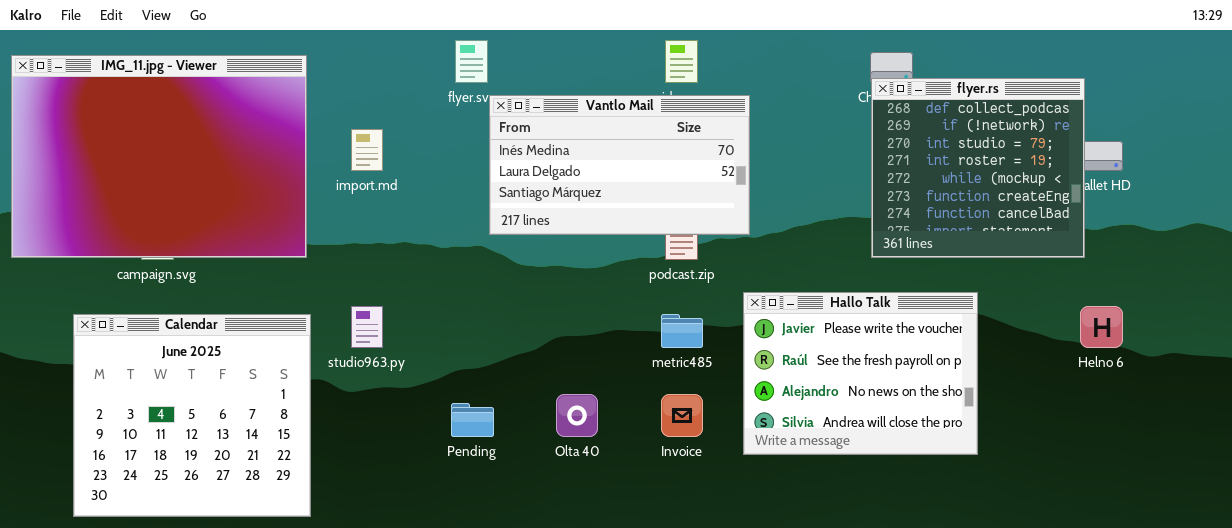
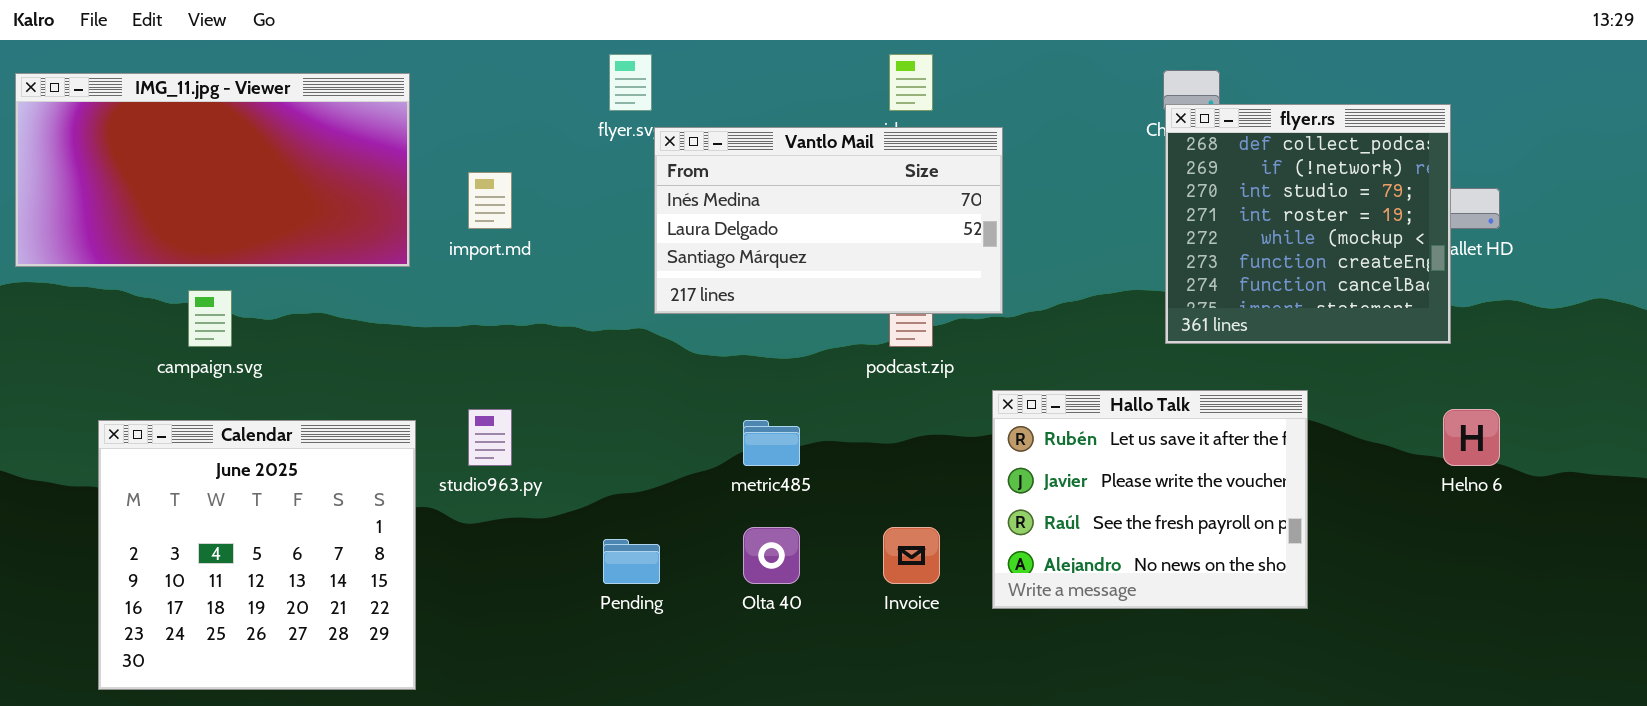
IMG_11.jpg - Viewer: [11,55,307,258] -> [15,73,410,267], resized
Hallo Talk: [743,292,978,455] -> [992,390,1308,609], scrolled up 1 row
metric485: [661,314,703,348] -> [743,420,800,466], moved

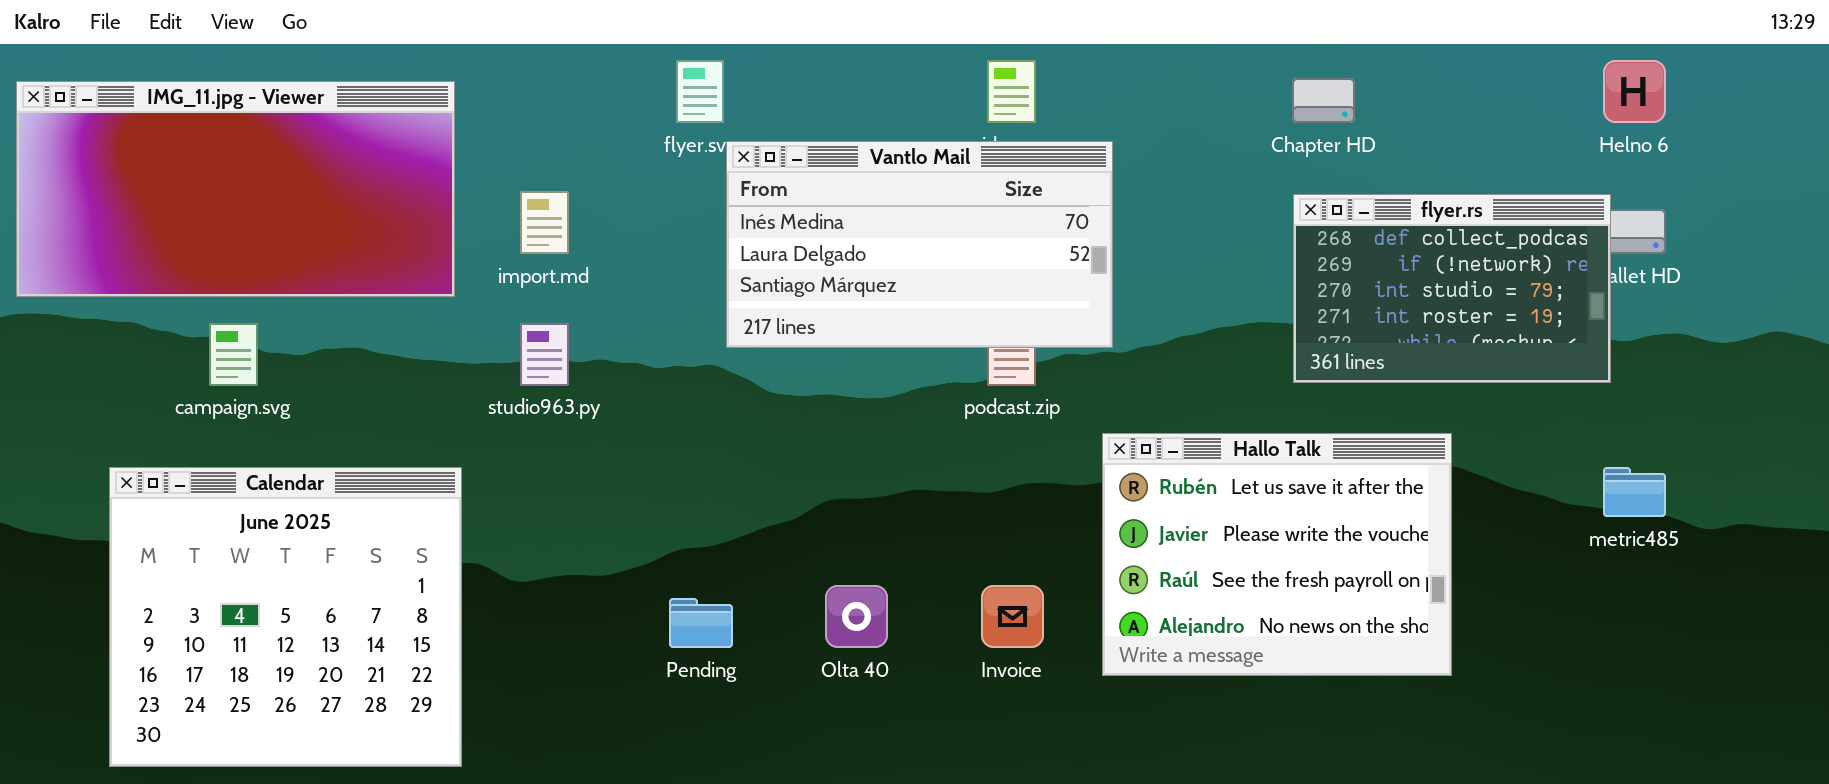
flyer.rs: [1165,104,1451,344] -> [1293,194,1611,383], resized
studio963.py: [468,409,512,466] -> [520,323,569,386], moved
Helno 6: [1443,409,1500,466] -> [1603,60,1666,123], moved
metric485: [743,420,800,466] -> [1603,467,1666,517], moved

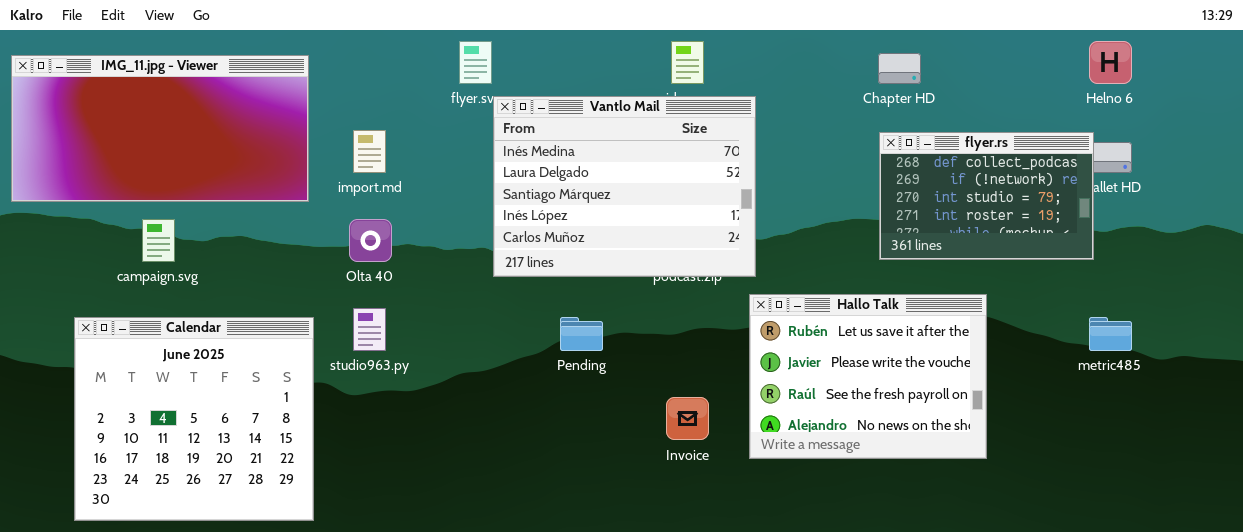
Vantlo Mail: [726,141,1113,348] -> [493,96,756,277], resized
studio963.py: [520,323,569,386] -> [353,308,386,351], moved
Olta 40: [825,585,888,648] -> [349,219,392,262], moved
Pending: [669,598,733,648] -> [560,317,603,351], moved

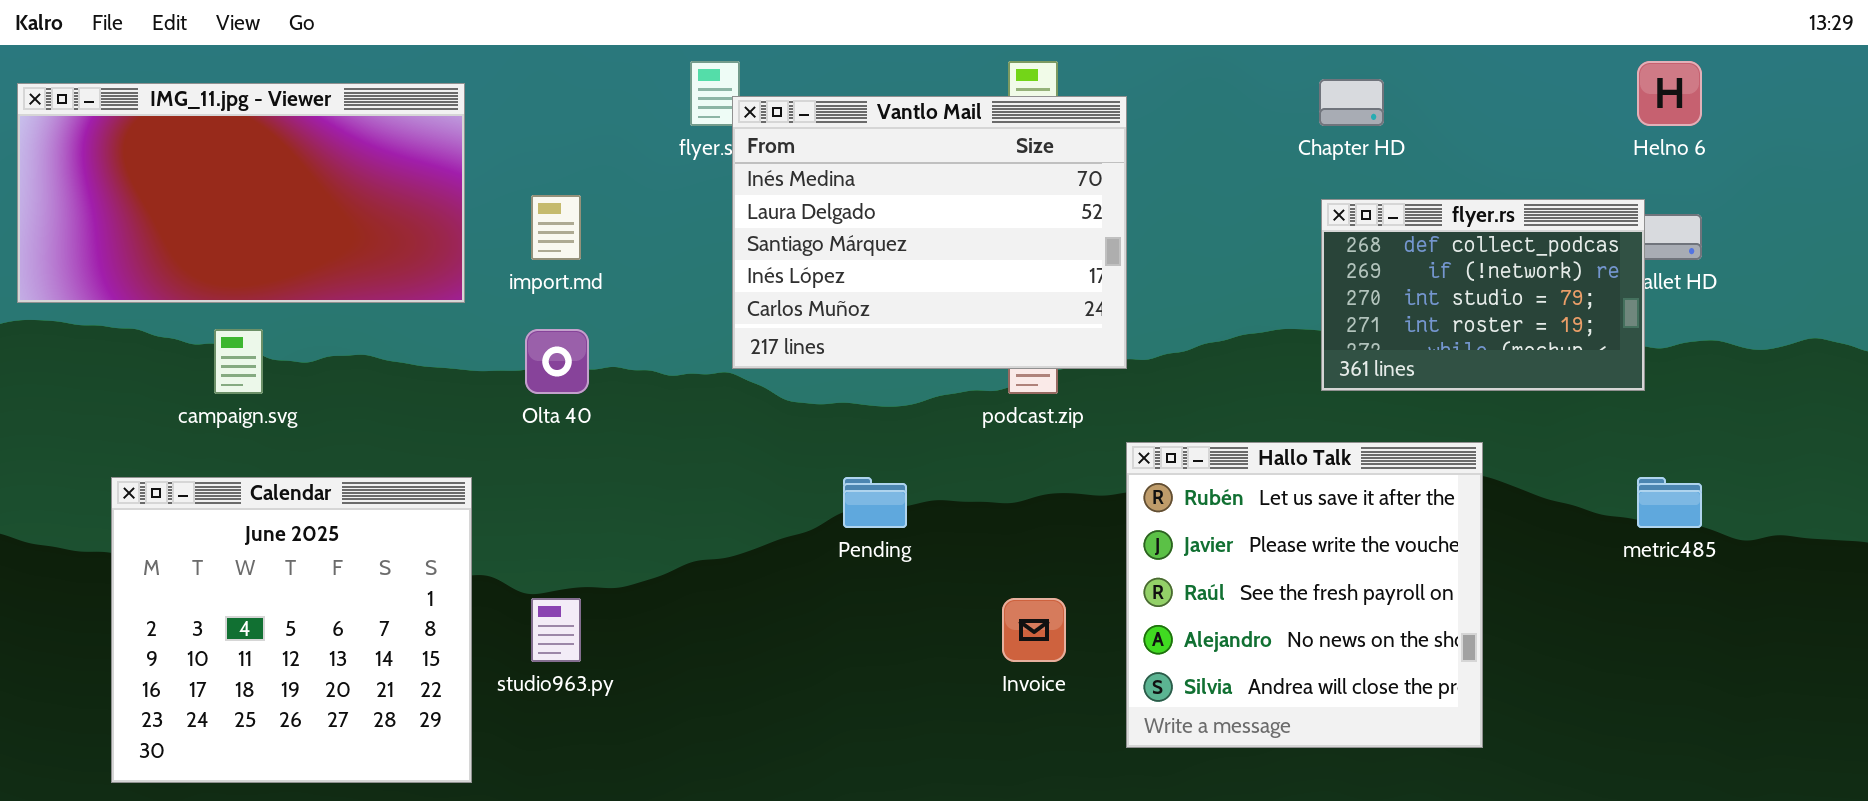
Vantlo Mail: [493,96,756,277] -> [732,96,1127,369], moved
Hallo Talk: [749,294,987,459] -> [1126,442,1483,748], resized
studio963.py: [353,308,386,351] -> [531,598,581,662], moved

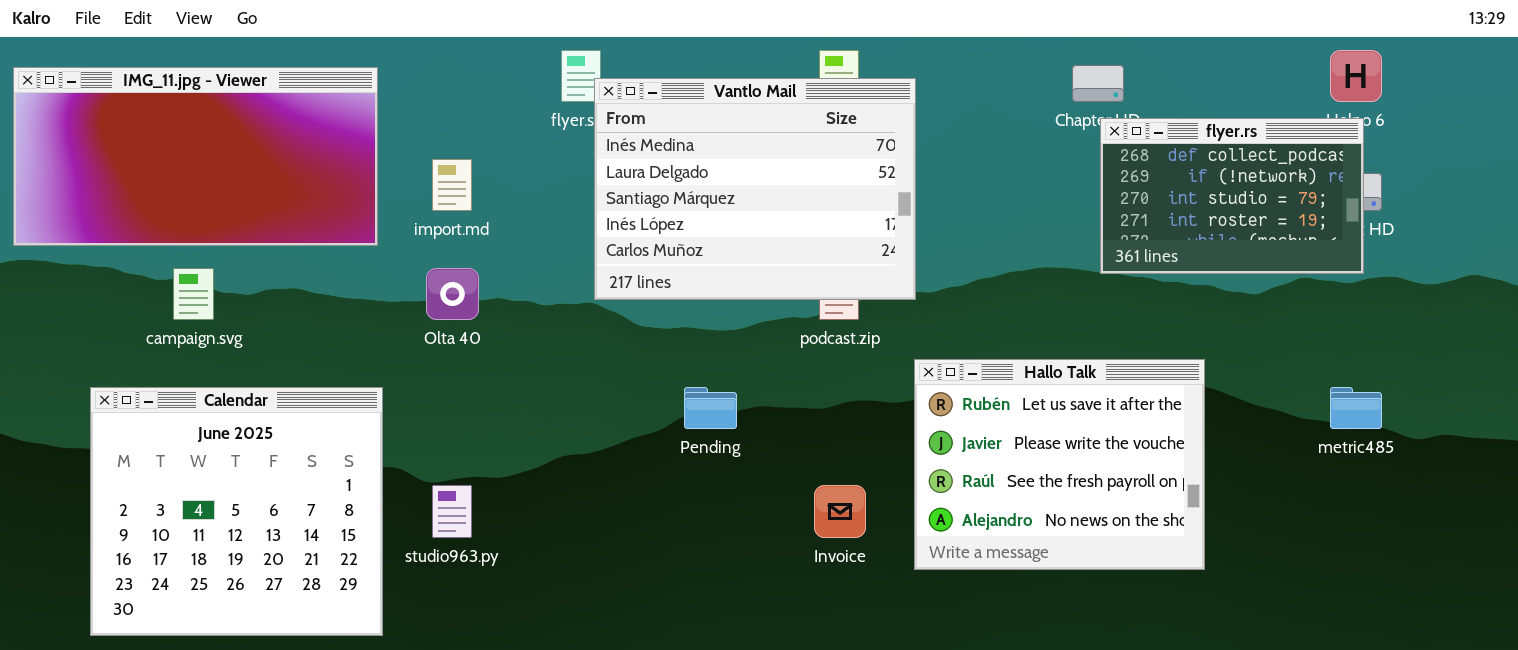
flyer.rs: [1321,199,1645,391] -> [1100,118,1364,274], moved
Hallo Talk: [1126,442,1483,748] -> [914,359,1205,570], resized

